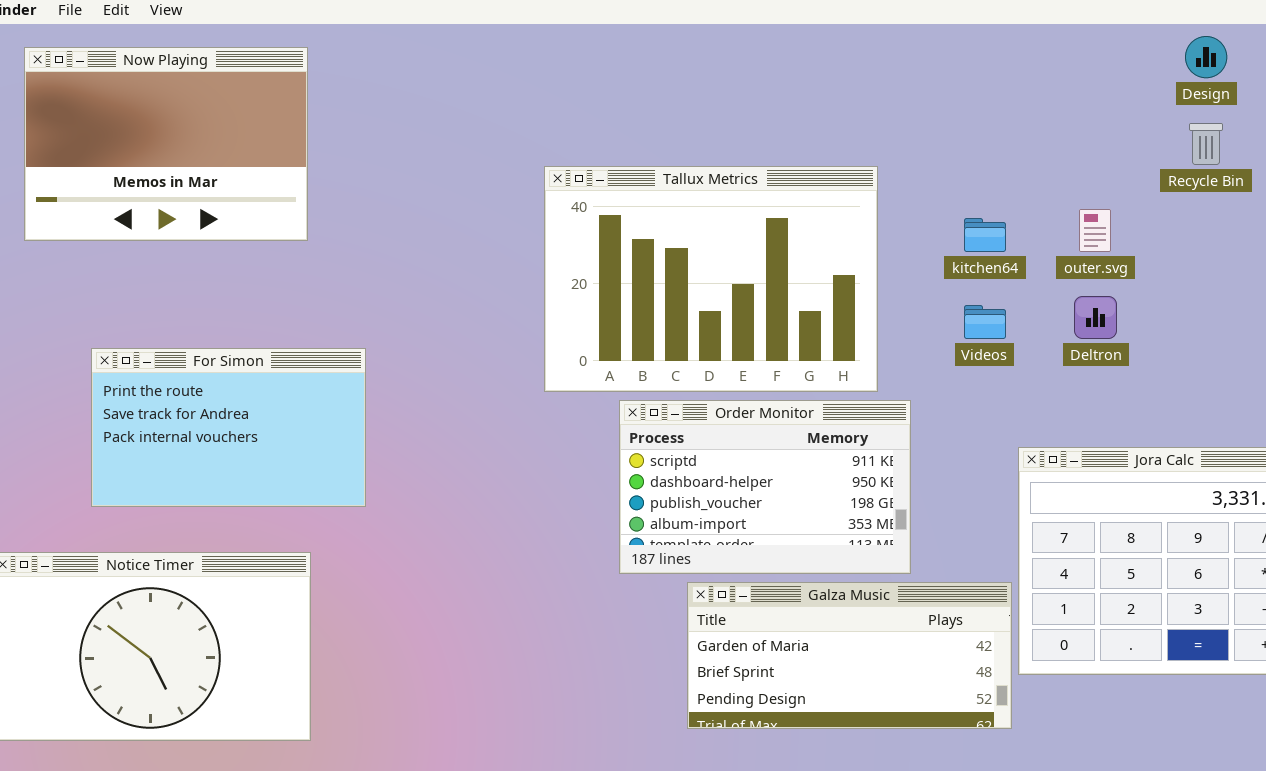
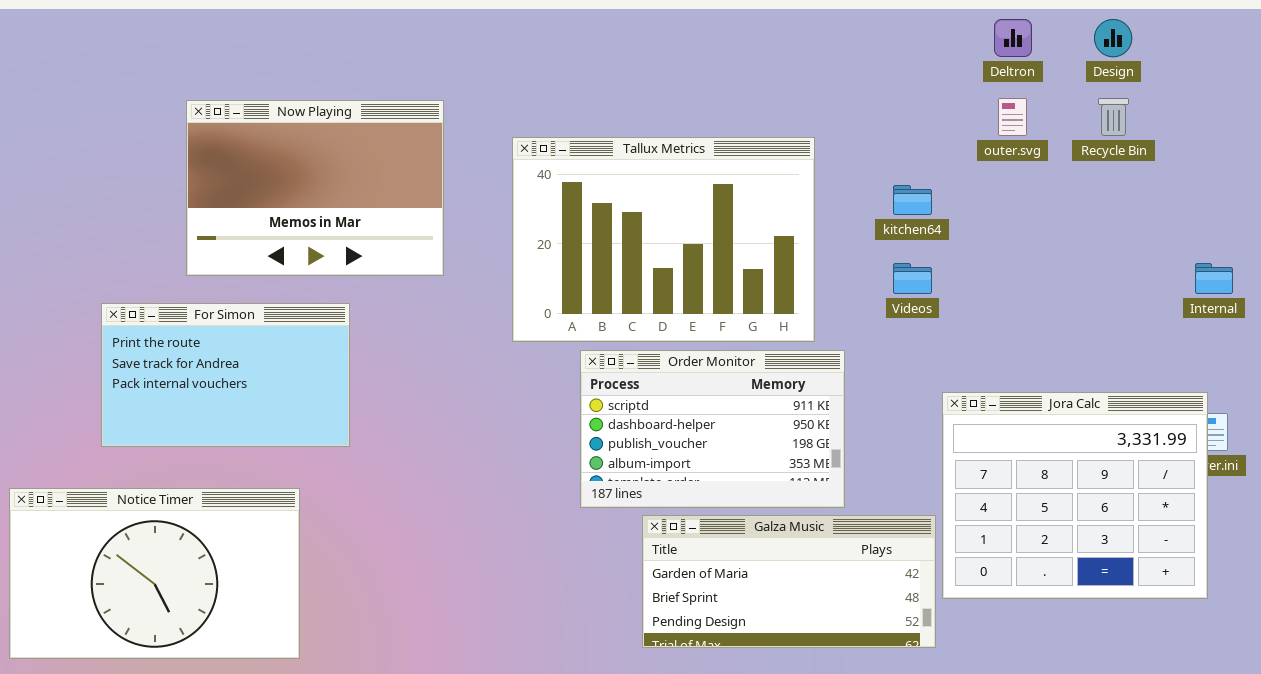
Now Playing: [24,47,308,241] -> [186,100,444,276], moved
outer.svg: [1079,209,1111,252] -> [998,98,1027,136], moved
Deltron: [1074,296,1117,339] -> [994,19,1032,57], moved

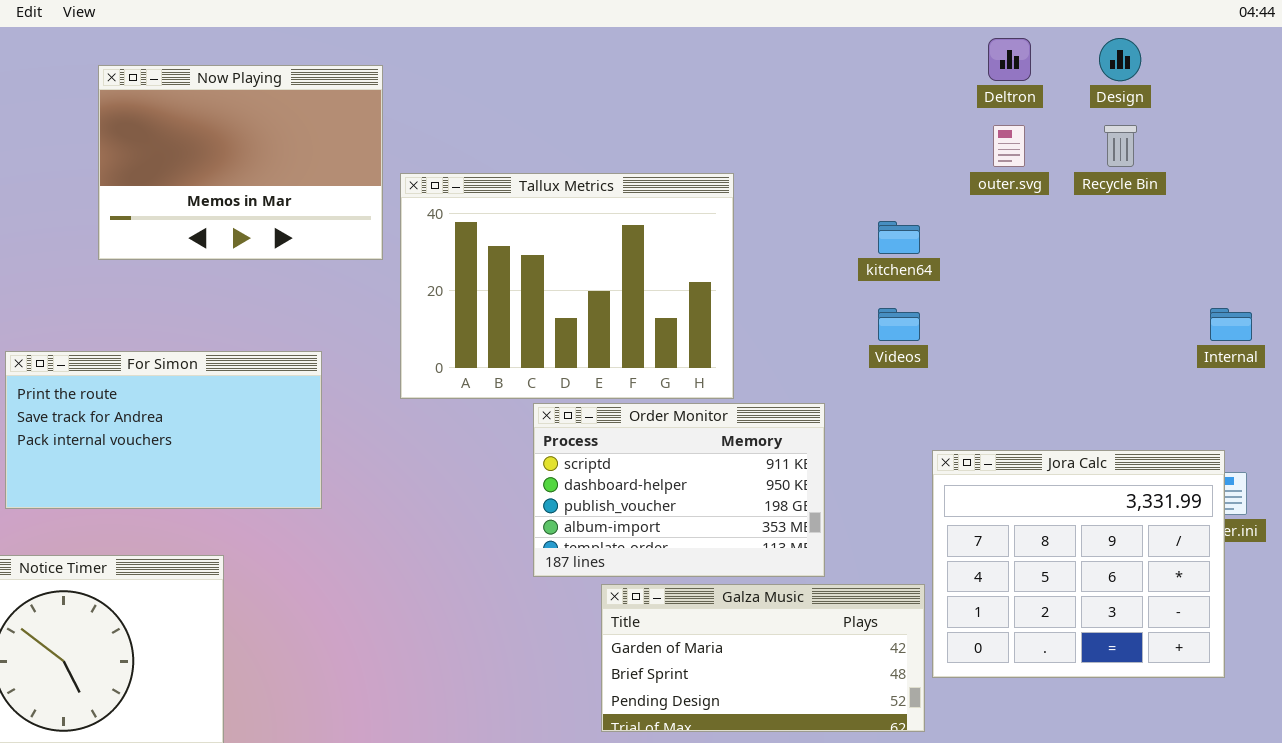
Now Playing: [186,100,444,276] -> [98,65,383,260], moved
Tallux Metrics: [512,137,815,342] -> [400,173,734,399], moved
For Simon: [101,303,350,447] -> [5,351,322,509], resized

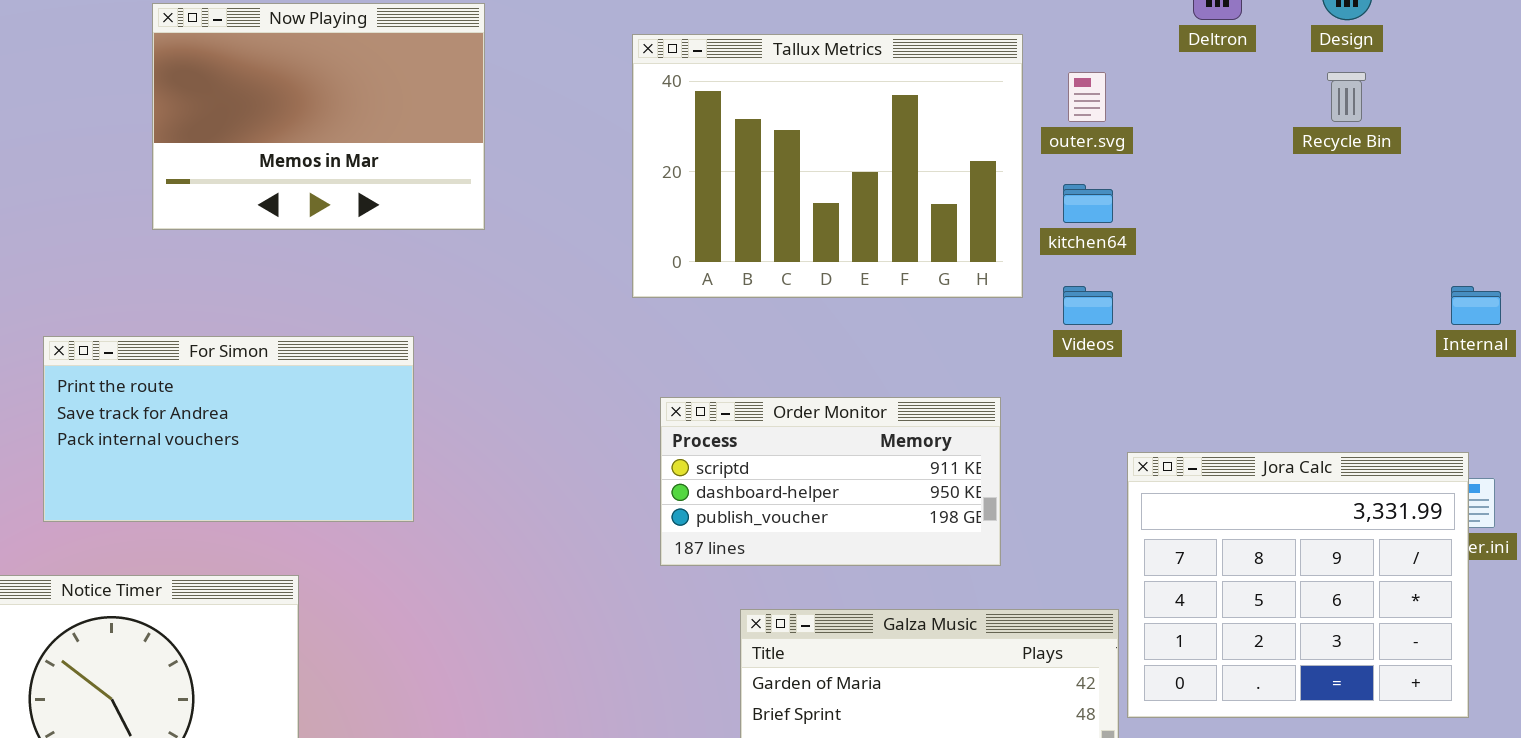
outer.svg: [993,125,1025,167] -> [1068,72,1106,122], moved
Tallux Metrics: [400,173,734,399] -> [632,34,1023,298], moved
Order Monitor: [533,403,825,577] -> [660,397,1001,566], resized

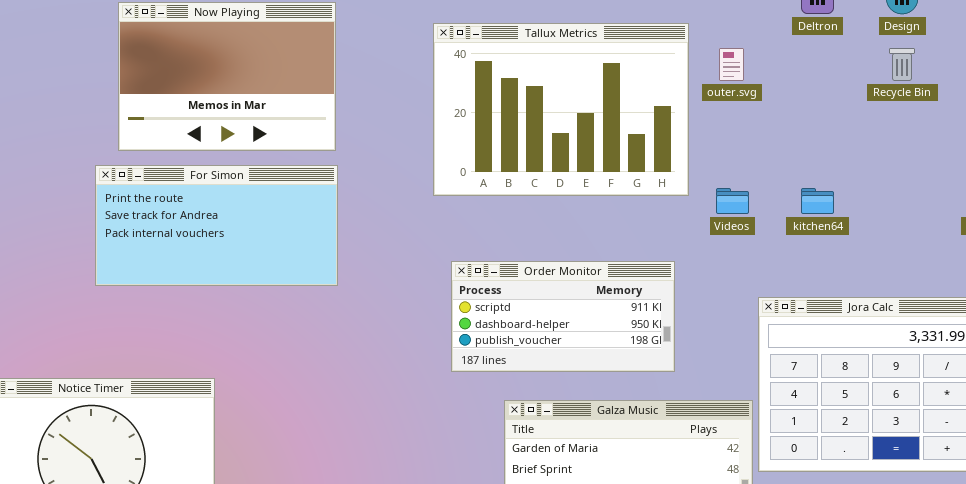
kitchen64: [1063,184,1113,223] -> [801,188,834,214], moved
For Simon: [43,336,414,522] -> [95,165,338,286], moved

